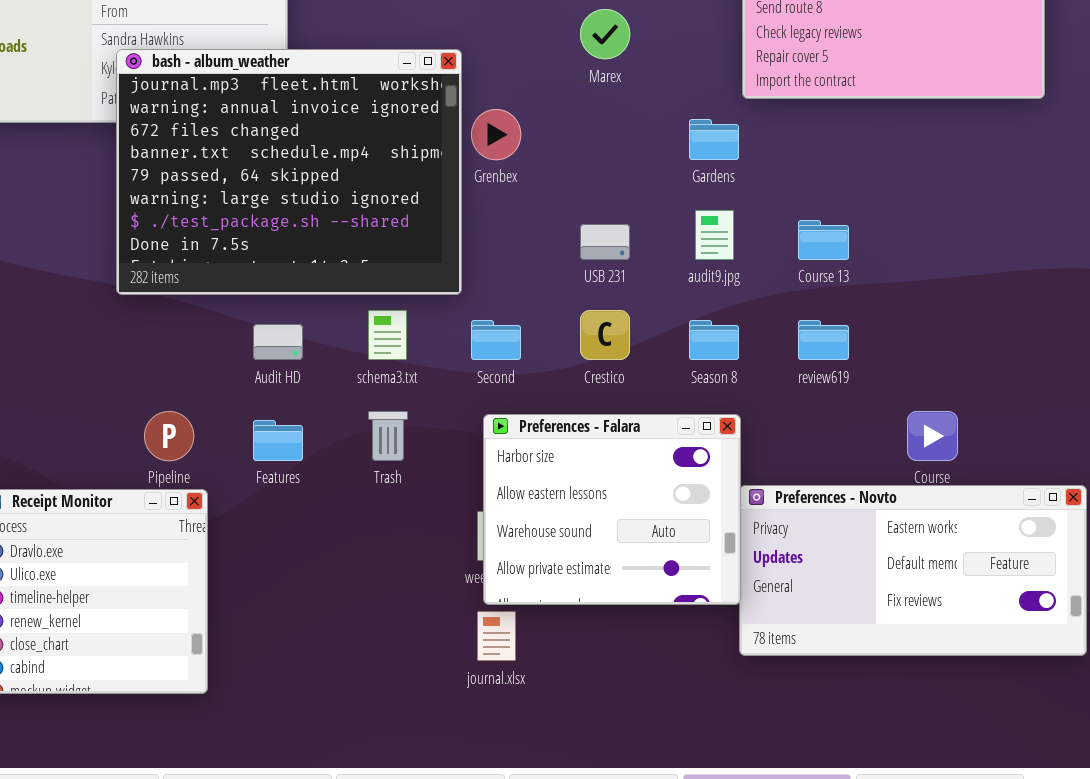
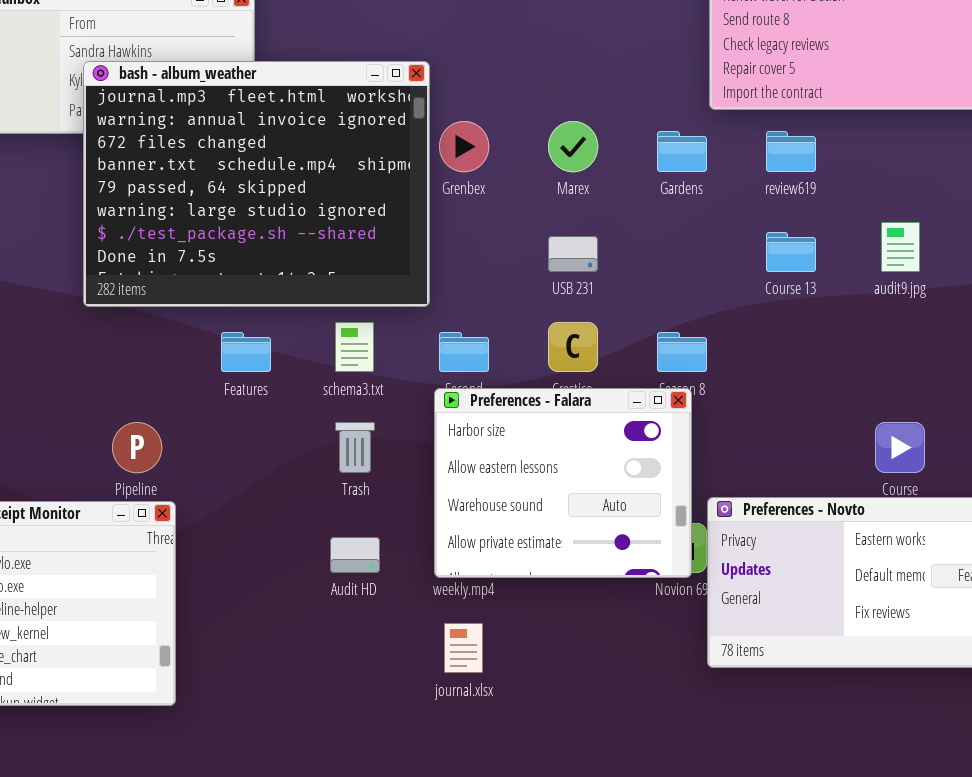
Marex: [580,9,630,59] -> [548,121,598,172], moved
audit9.jpg: [695,210,734,260] -> [881,222,920,272], moved
review619: [798,320,849,360] -> [766,131,816,172], moved
Audit HD: [253,324,303,360] -> [330,537,380,573], moved
Preferences - Falara: [483,414,741,605] -> [434,388,692,578], moved
Features: [253,420,303,461] -> [221,332,271,372], moved

